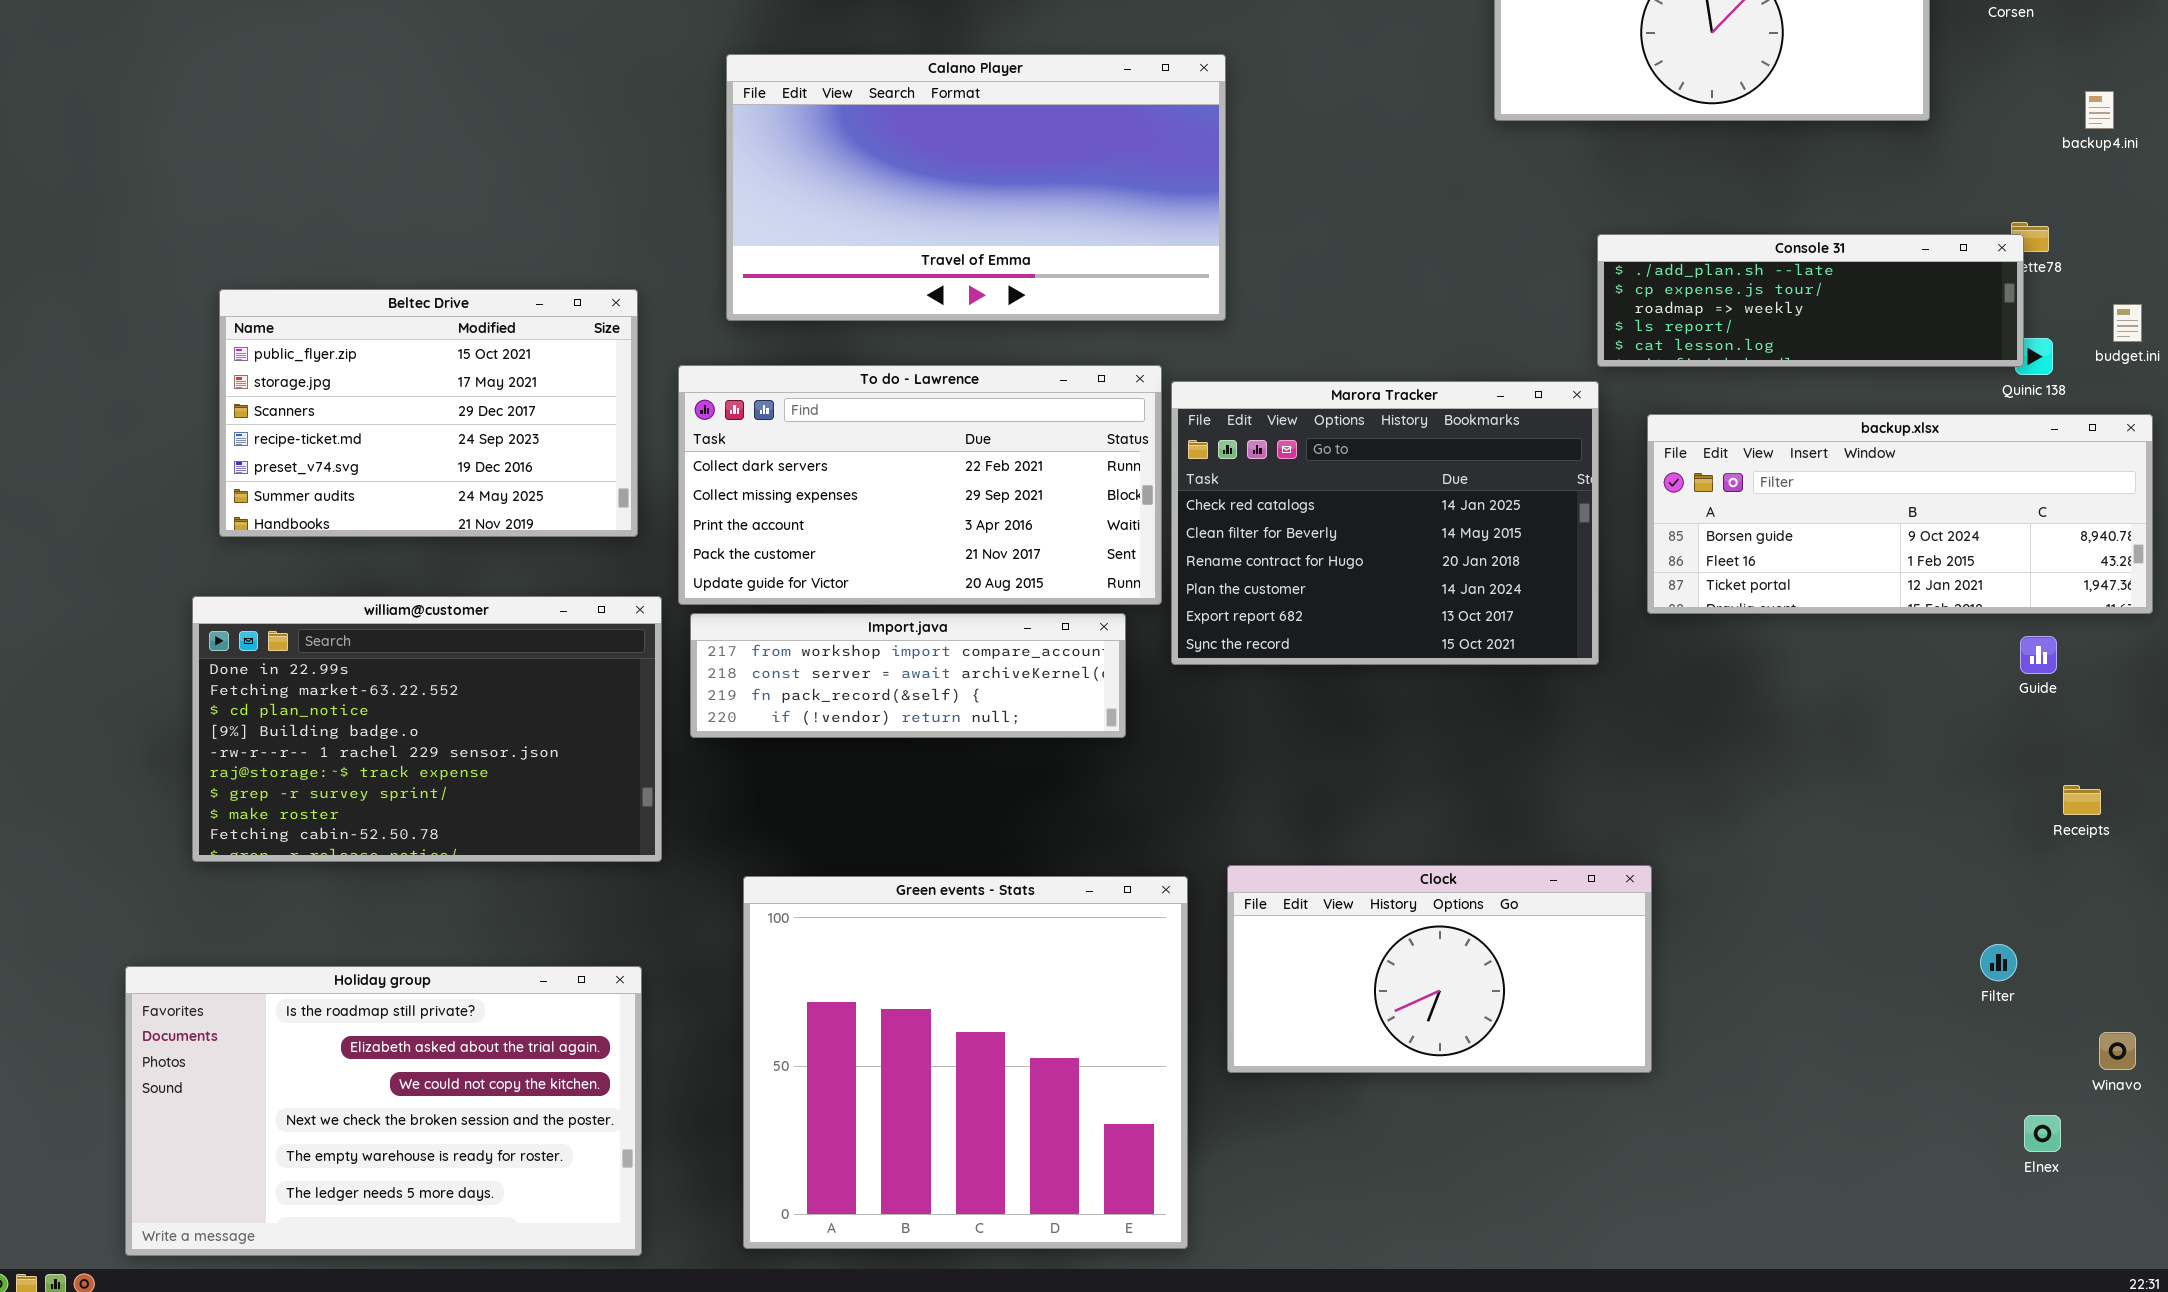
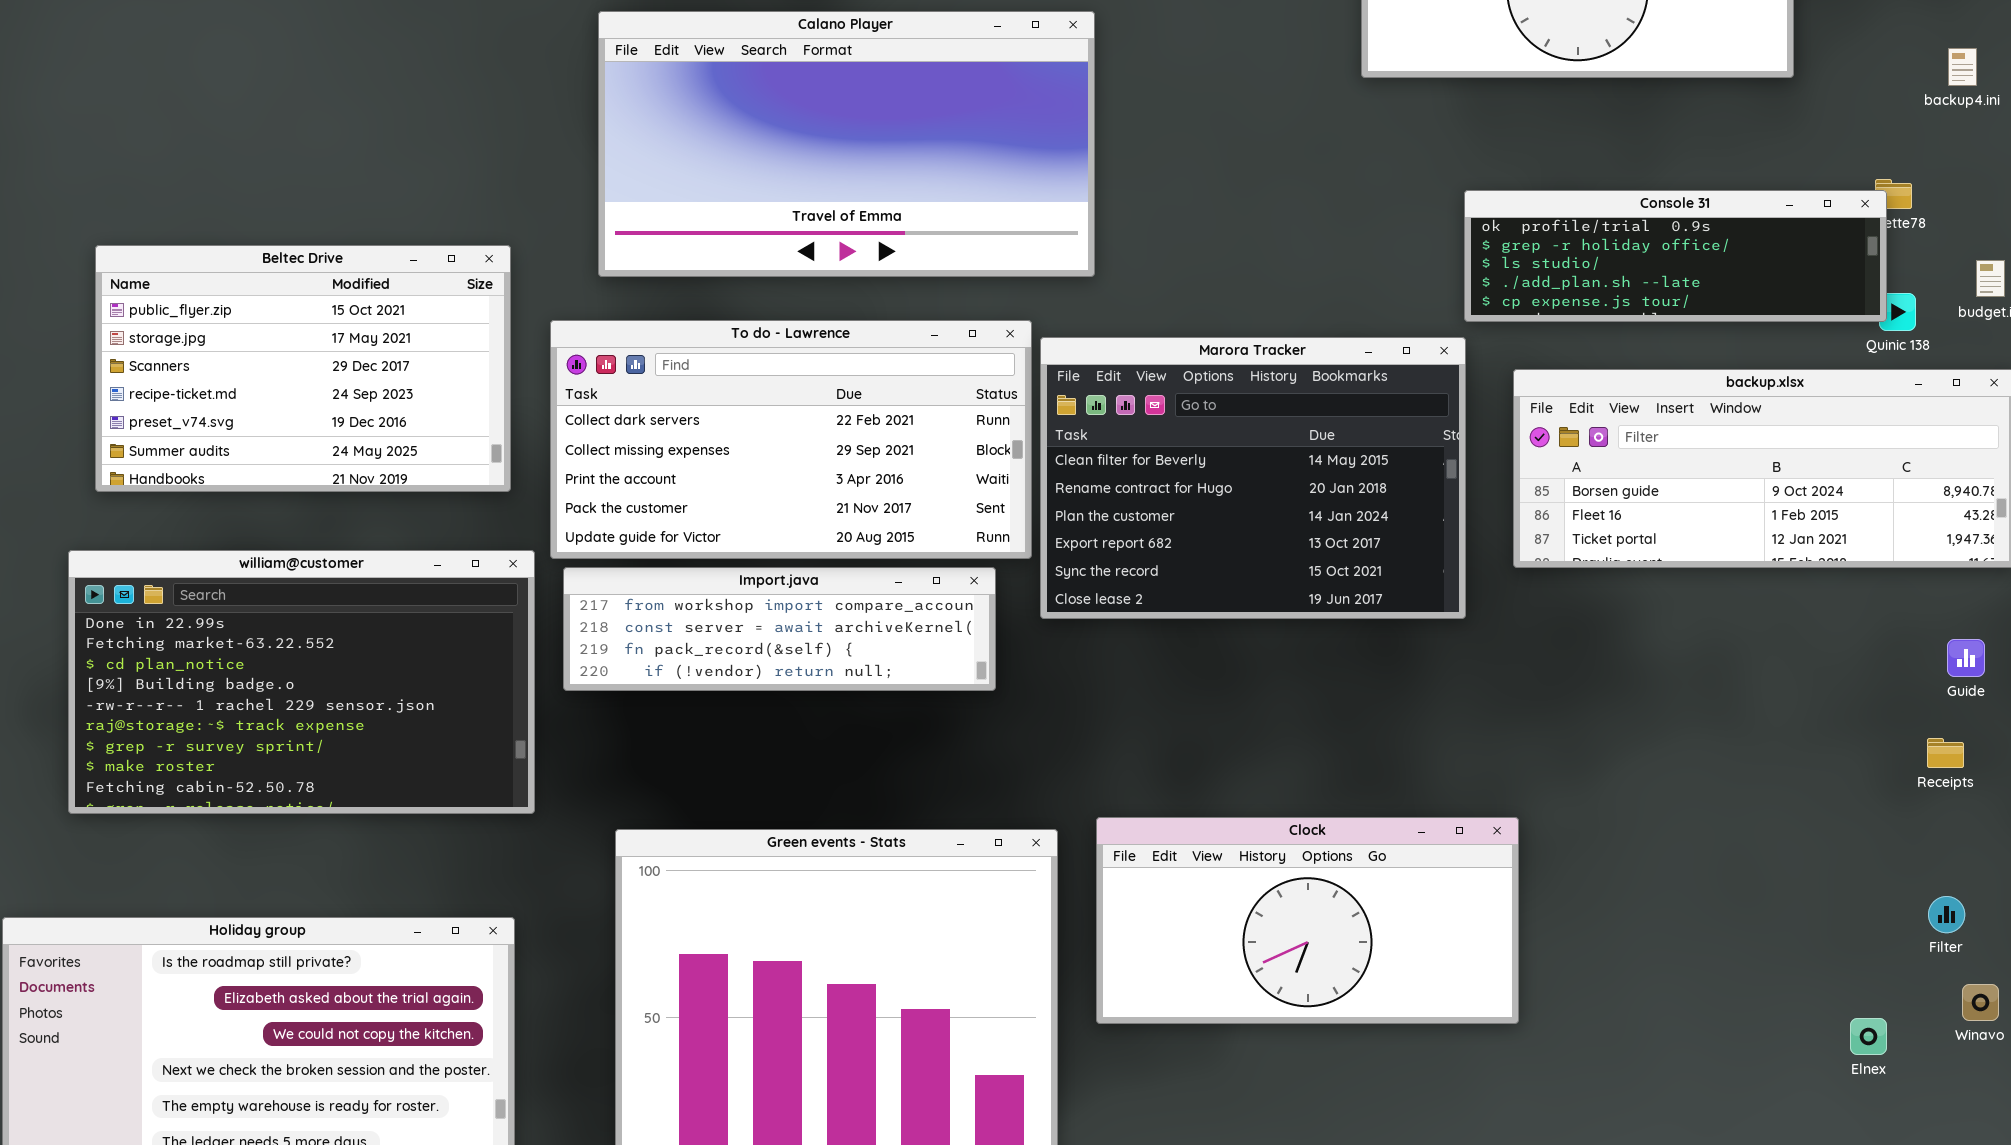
Console 31: [1597,234,2024,367] -> [1464,190,1887,322], scrolled up 3 rows
Marora Tracker: [1171,381,1599,665] -> [1040,337,1466,619], scrolled down 1 row
Guide: [2020,636,2057,674] -> [1947,639,1985,677], moved
Filter: [1980,944,2017,981] -> [1928,896,1965,933], moved
Elnex: [2024,1115,2061,1152] -> [1850,1018,1887,1055], moved

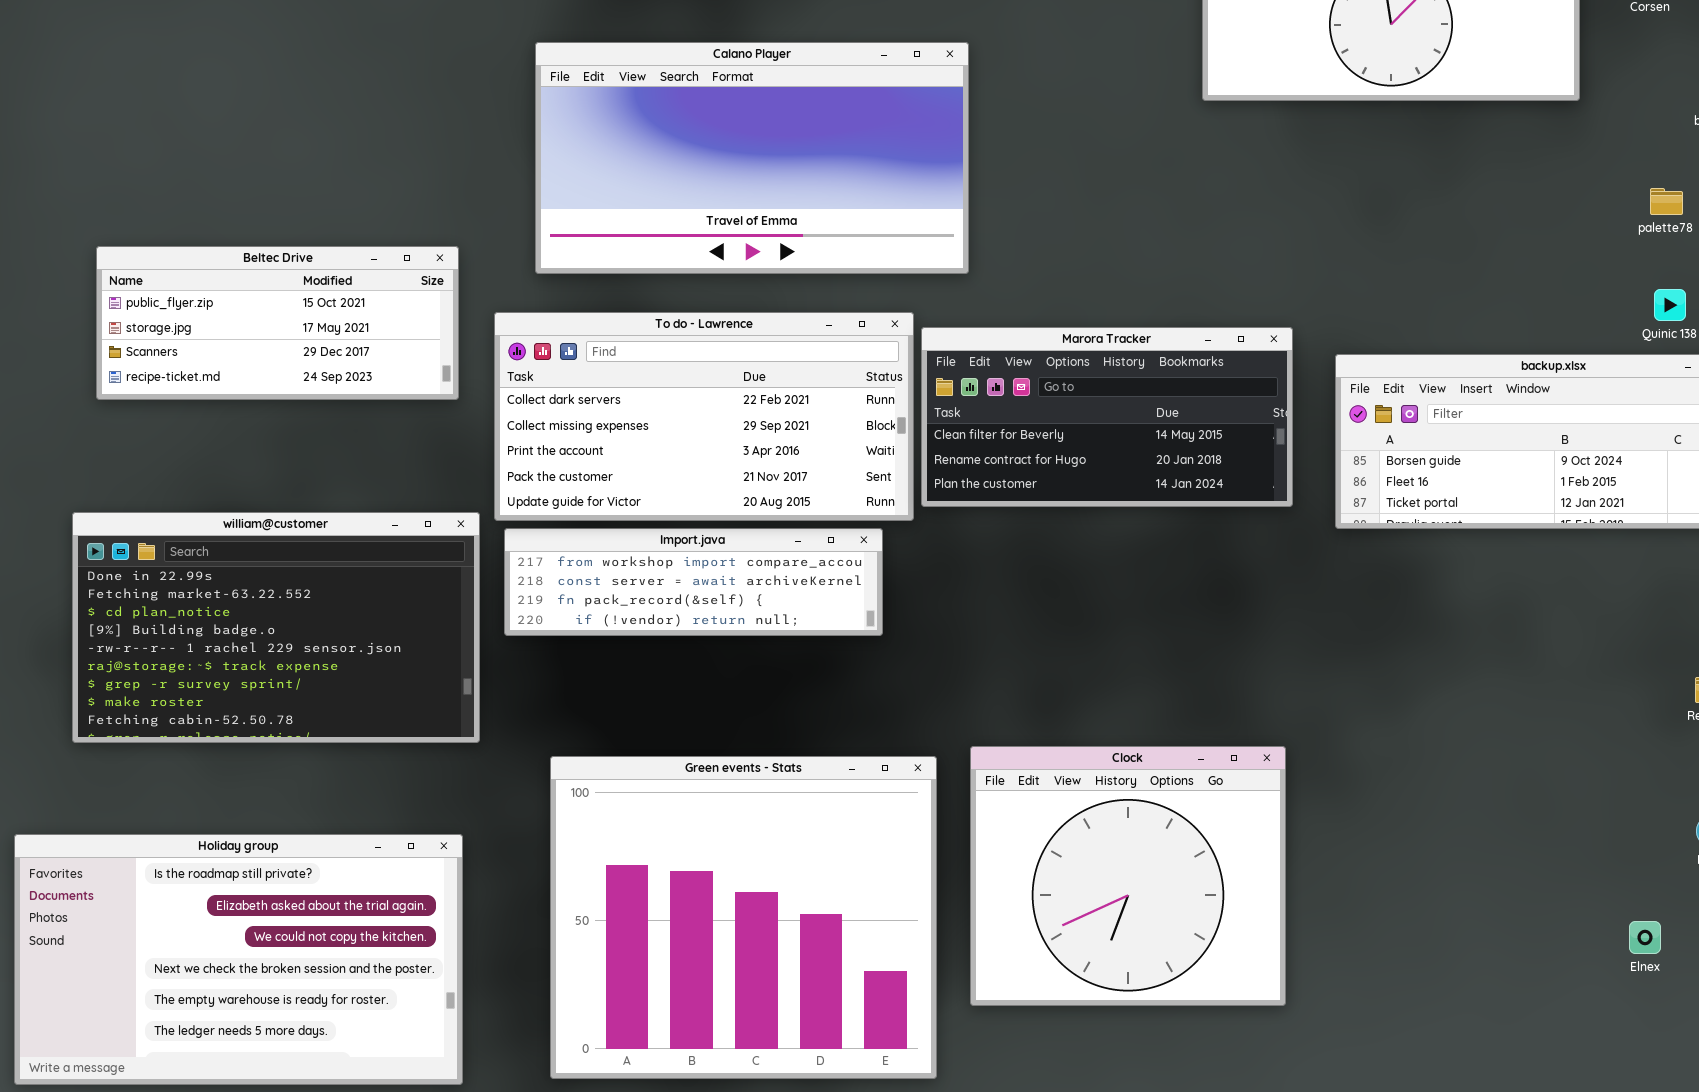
Console 31: [1464,190,1887,322] -> none, closed
Beltec Drive: [95,245,511,492] -> [96,246,459,400], resized
Marora Tracker: [1040,337,1466,619] -> [921,327,1293,507], resized
Clock: [1096,817,1519,1024] -> [970,746,1286,1006], resized

